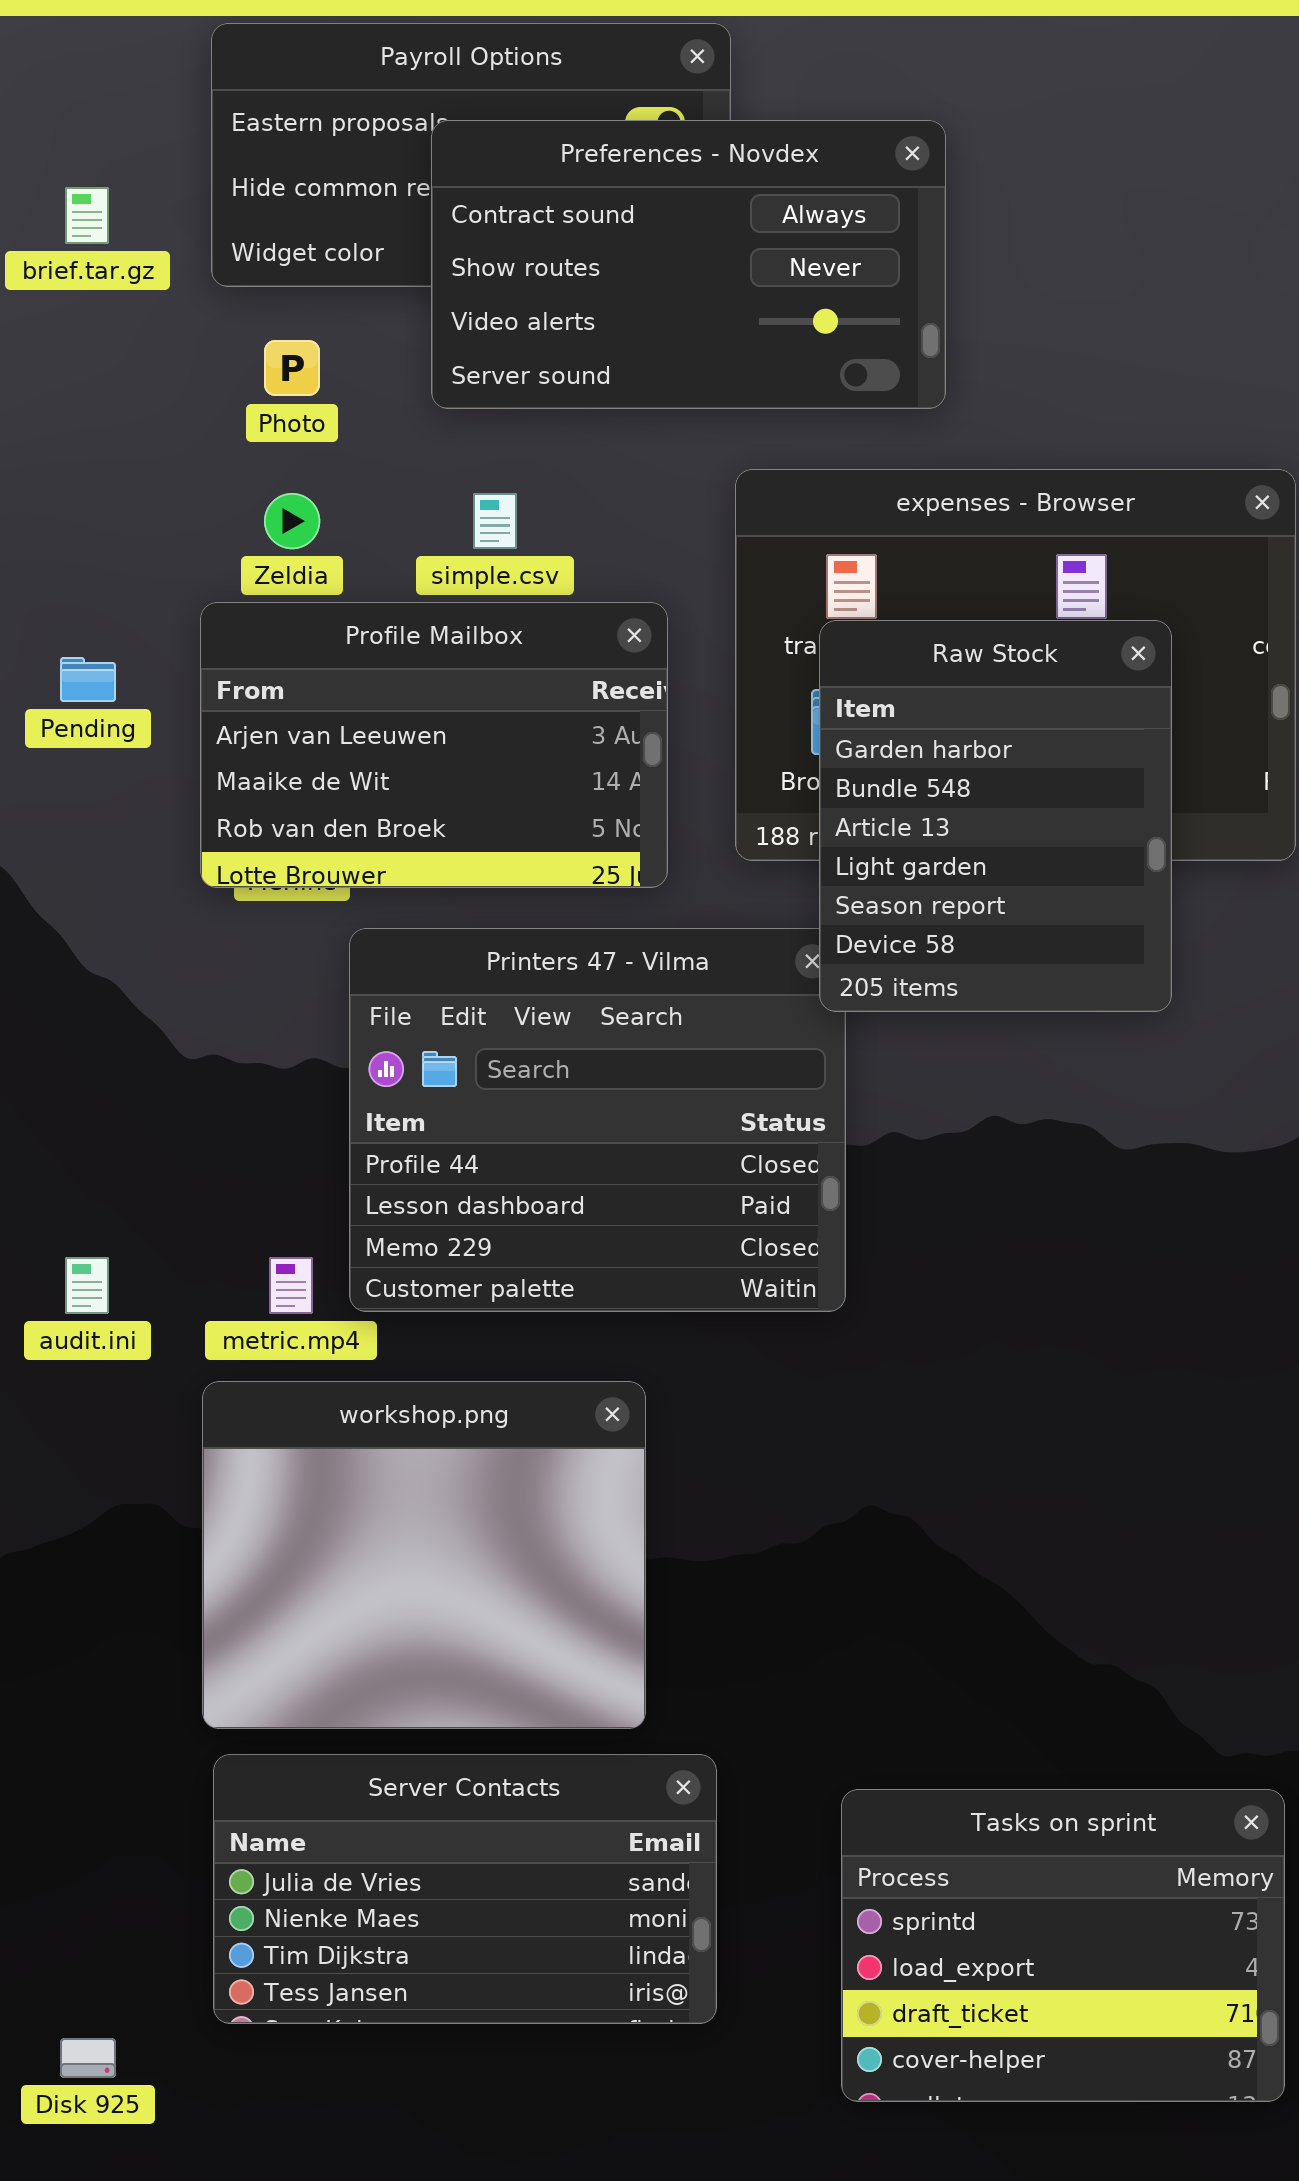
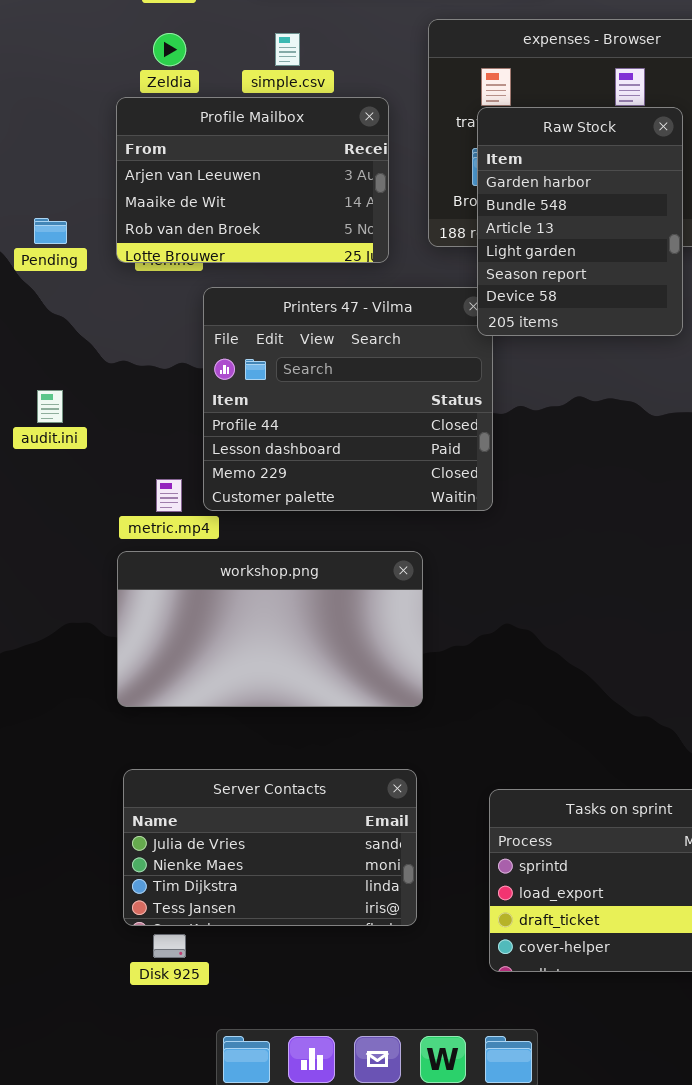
Pending: [60,657,116,702] -> [34,218,67,244], moved
audit.ini: [65,1257,109,1314] -> [37,390,63,423], moved
workshop.png: [202,1381,646,1729] -> [117,551,423,707], resized
Disk 925: [60,2038,116,2078] -> [153,934,186,958], moved

